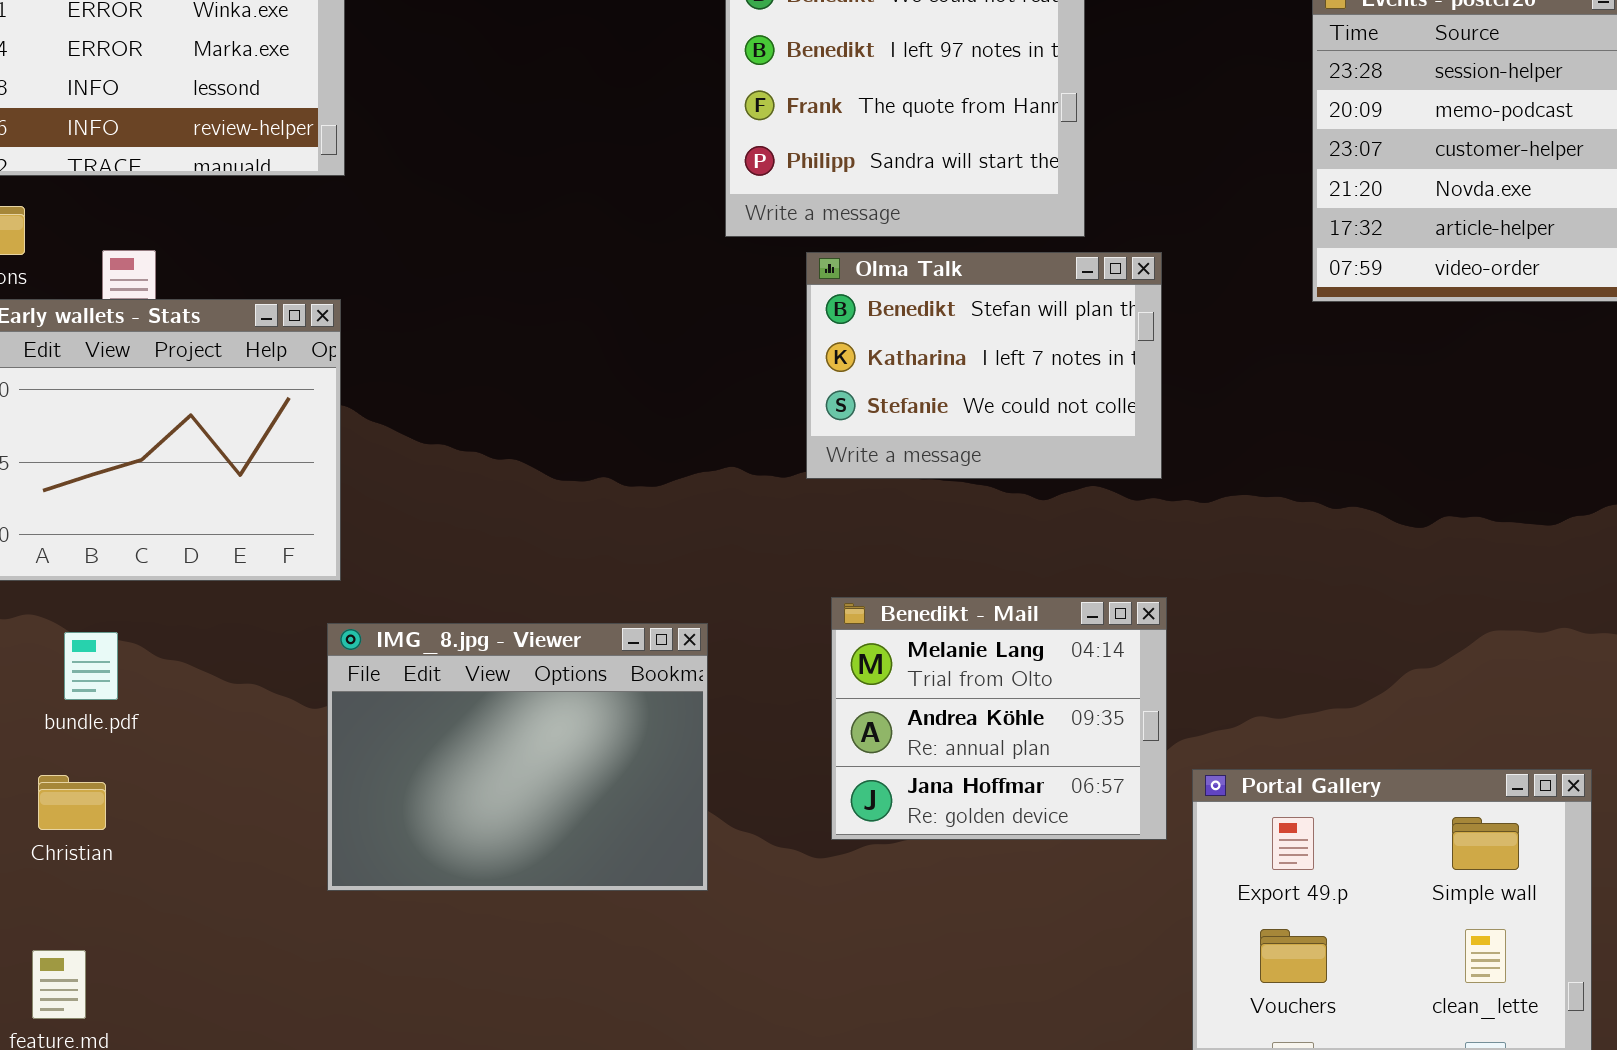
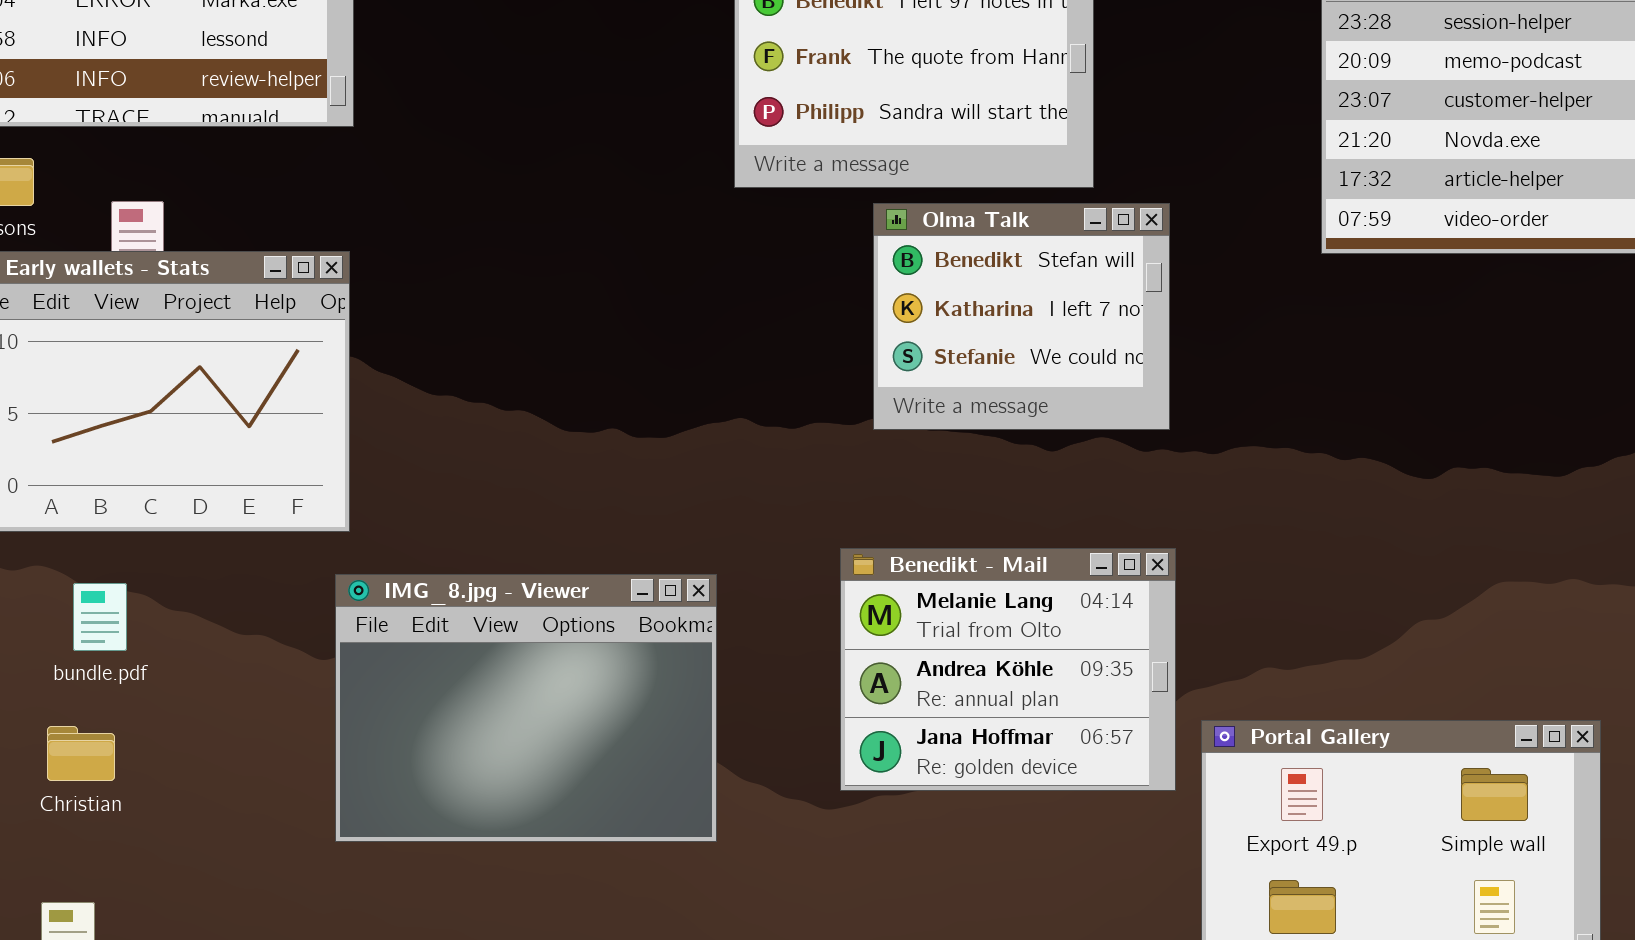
Olma Talk: [806,252,1162,479] -> [873,203,1170,430], resized

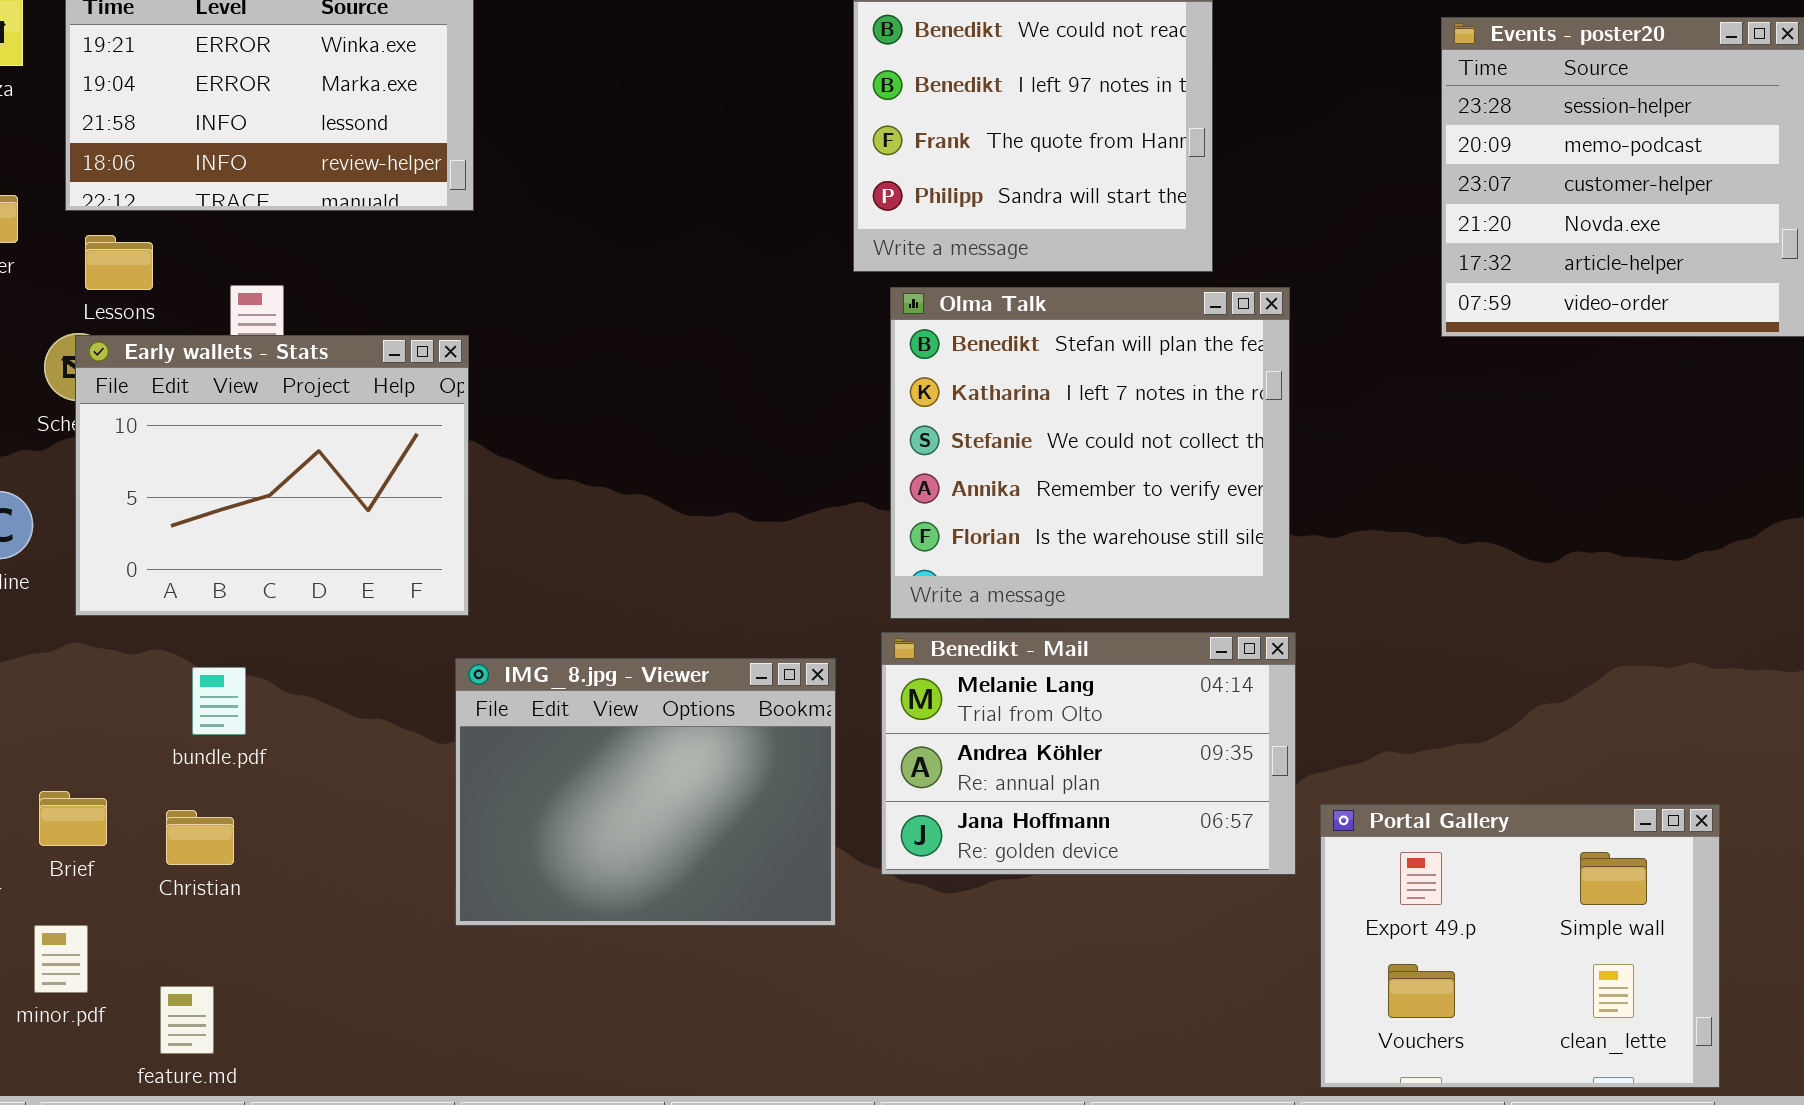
Olma Talk: [873,203,1170,430] -> [890,287,1290,619], resized
Benedikt - Mail: [840,548,1176,791] -> [881,632,1296,875], resized

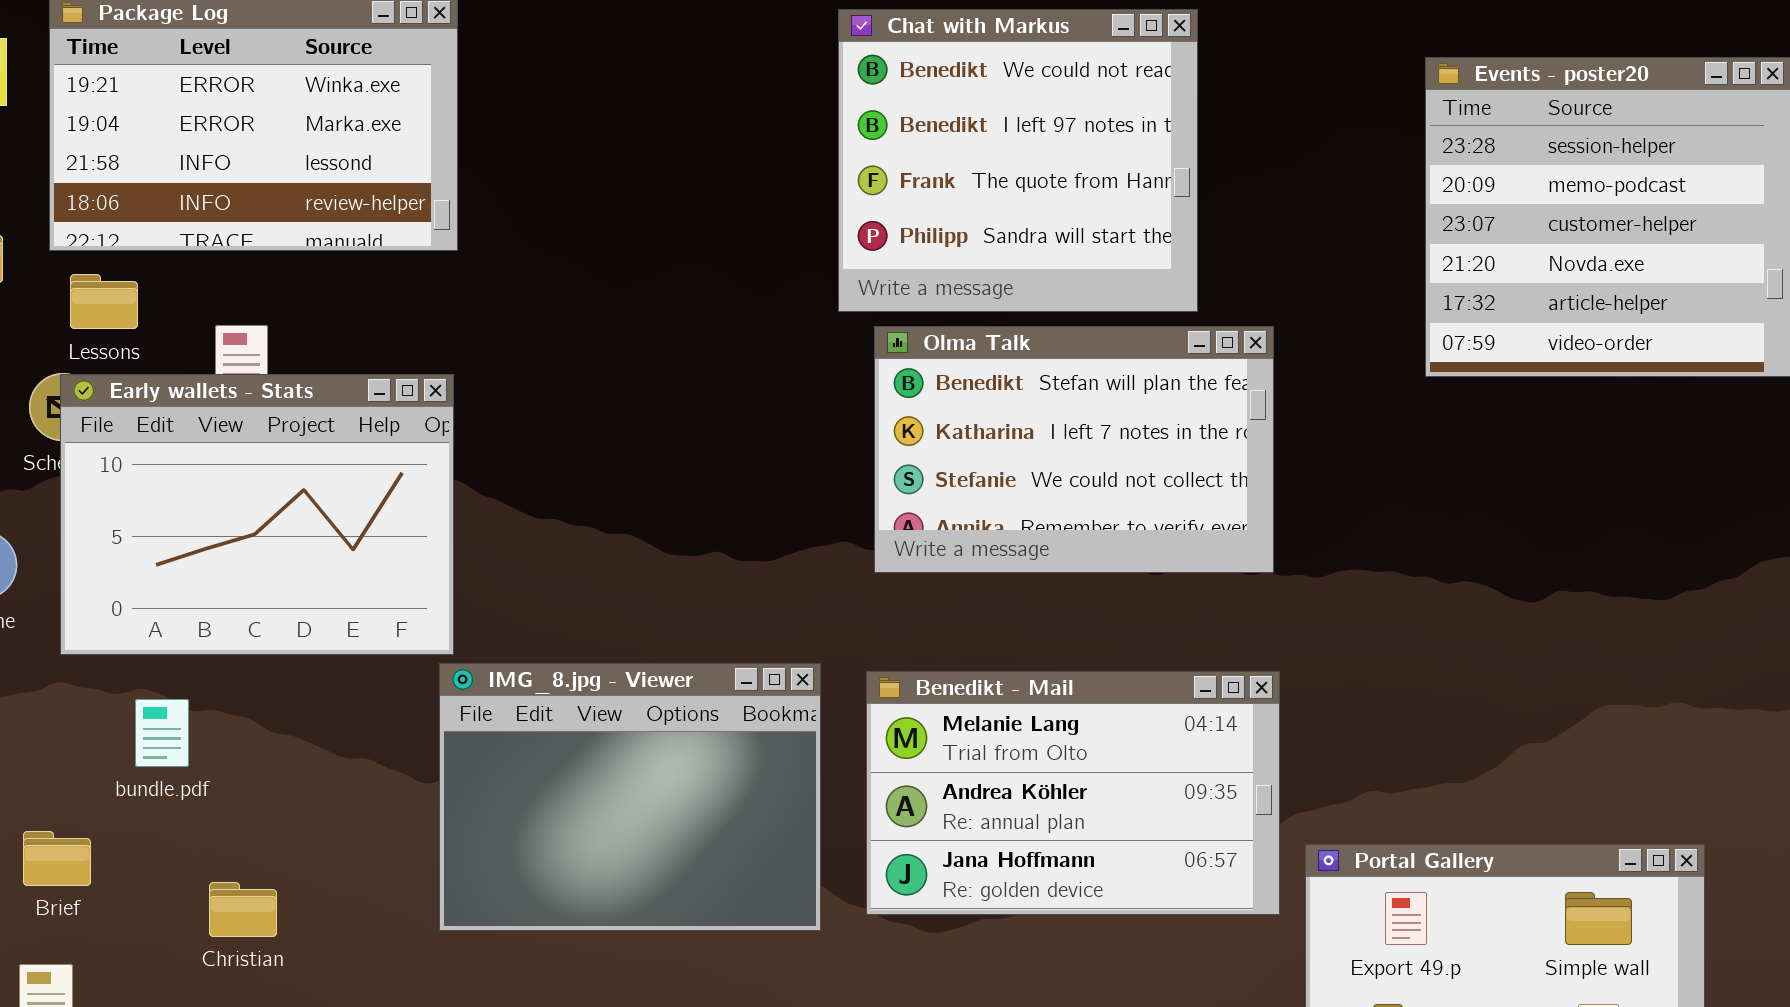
Olma Talk: [890,287,1290,619] -> [874,326,1274,573], resized
IMG_8.jpg - Viewer: [455,658,836,926] -> [439,663,821,931], moved
bundle.pdf: [192,667,246,735] -> [135,699,189,767], moved
Christian: [166,810,234,865] -> [209,882,277,937], moved

